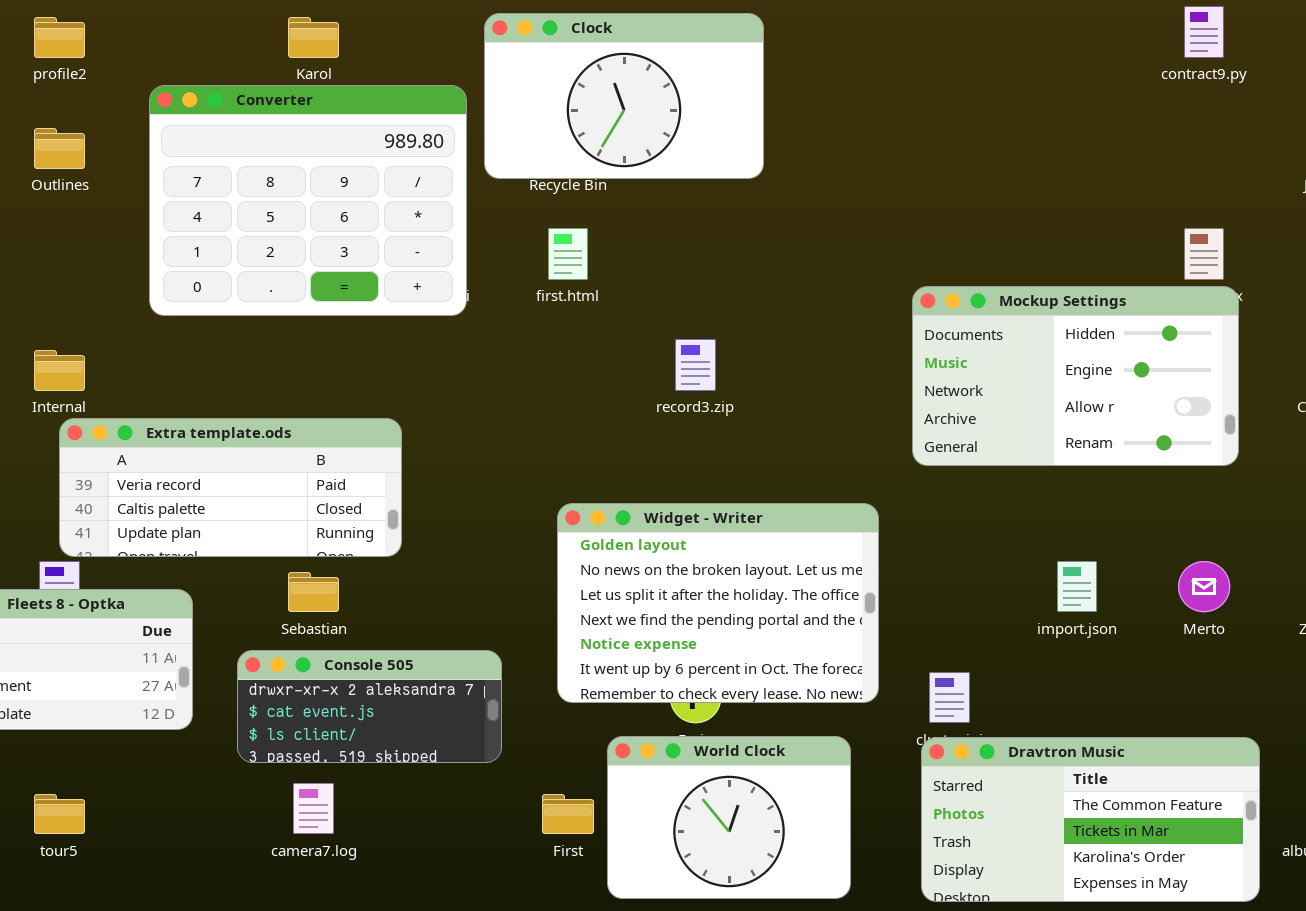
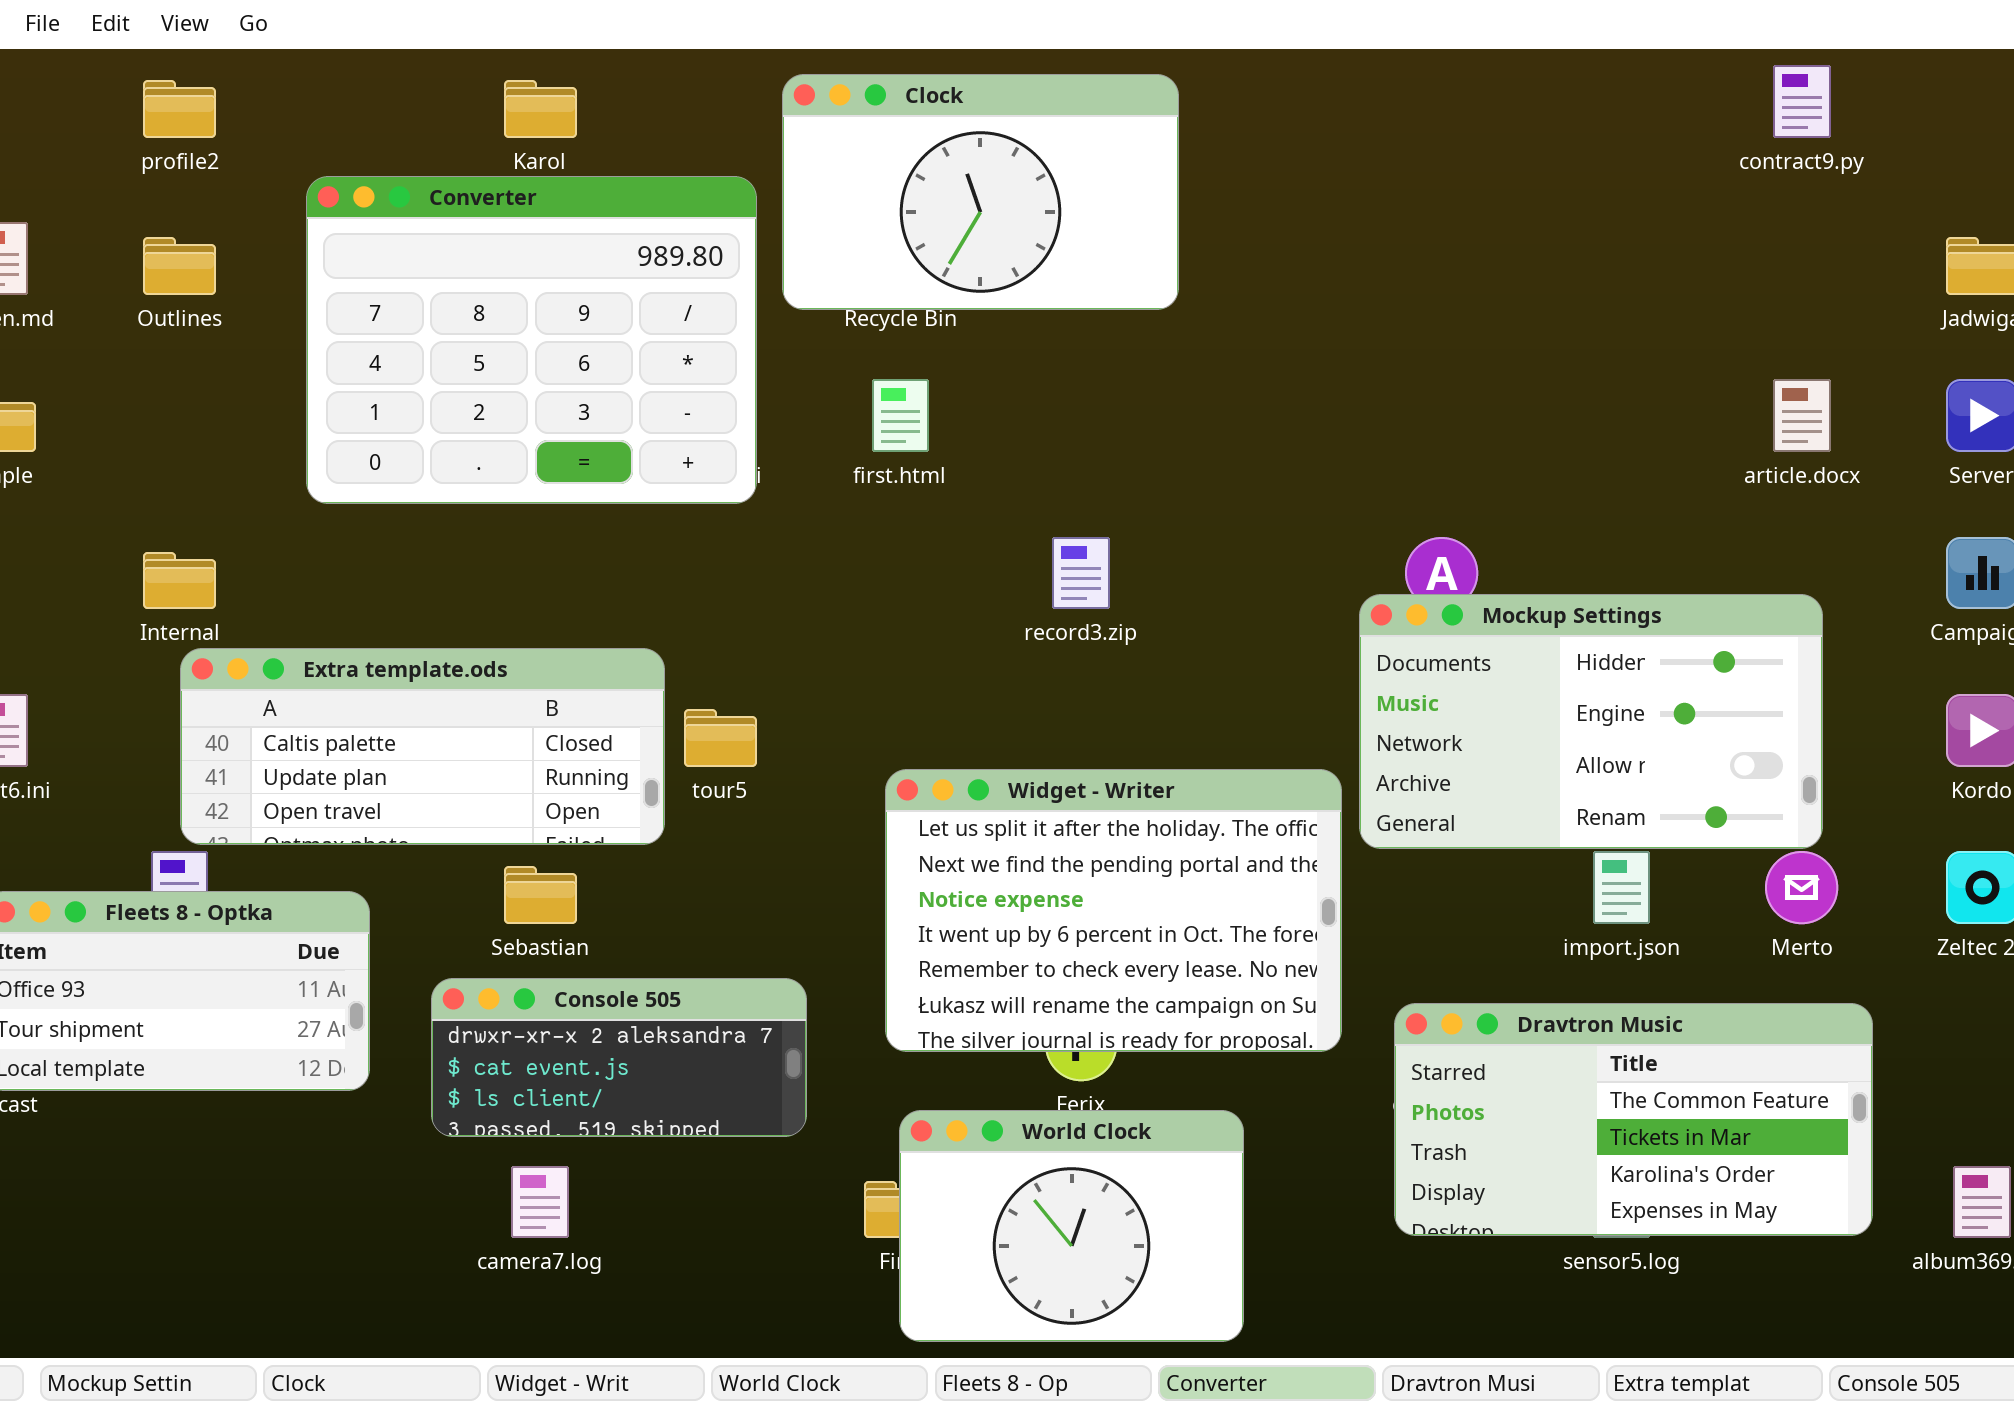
Mockup Settings: [912,286,1239,466] -> [1359,594,1823,849], moved
Extra template.ods: [59,418,402,557] -> [180,648,665,845], scrolled down 1 row
Widget - Writer: [557,503,879,703] -> [885,769,1342,1052], scrolled down 2 rows
World Clock: [607,736,851,899] -> [899,1110,1244,1342], moved
Dravtron Music: [921,737,1260,902] -> [1394,1003,1873,1236], moved
tour5: [34,794,85,834] -> [684,709,757,767], moved

